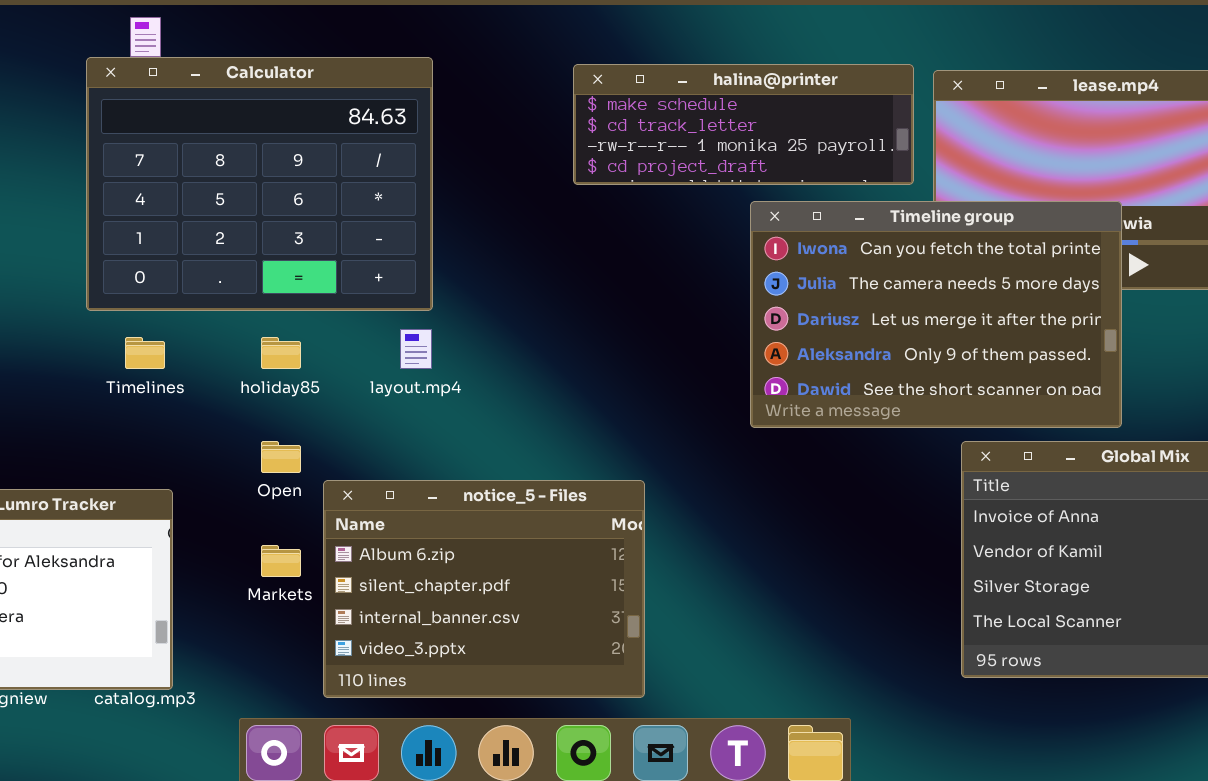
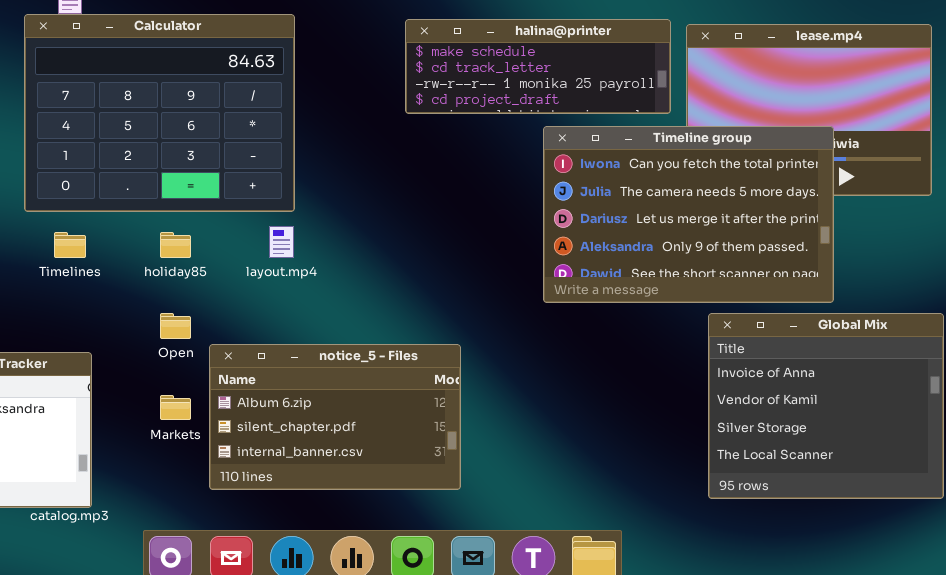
notice_5 - Files: [323,480,645,698] -> [209,344,461,490], resized

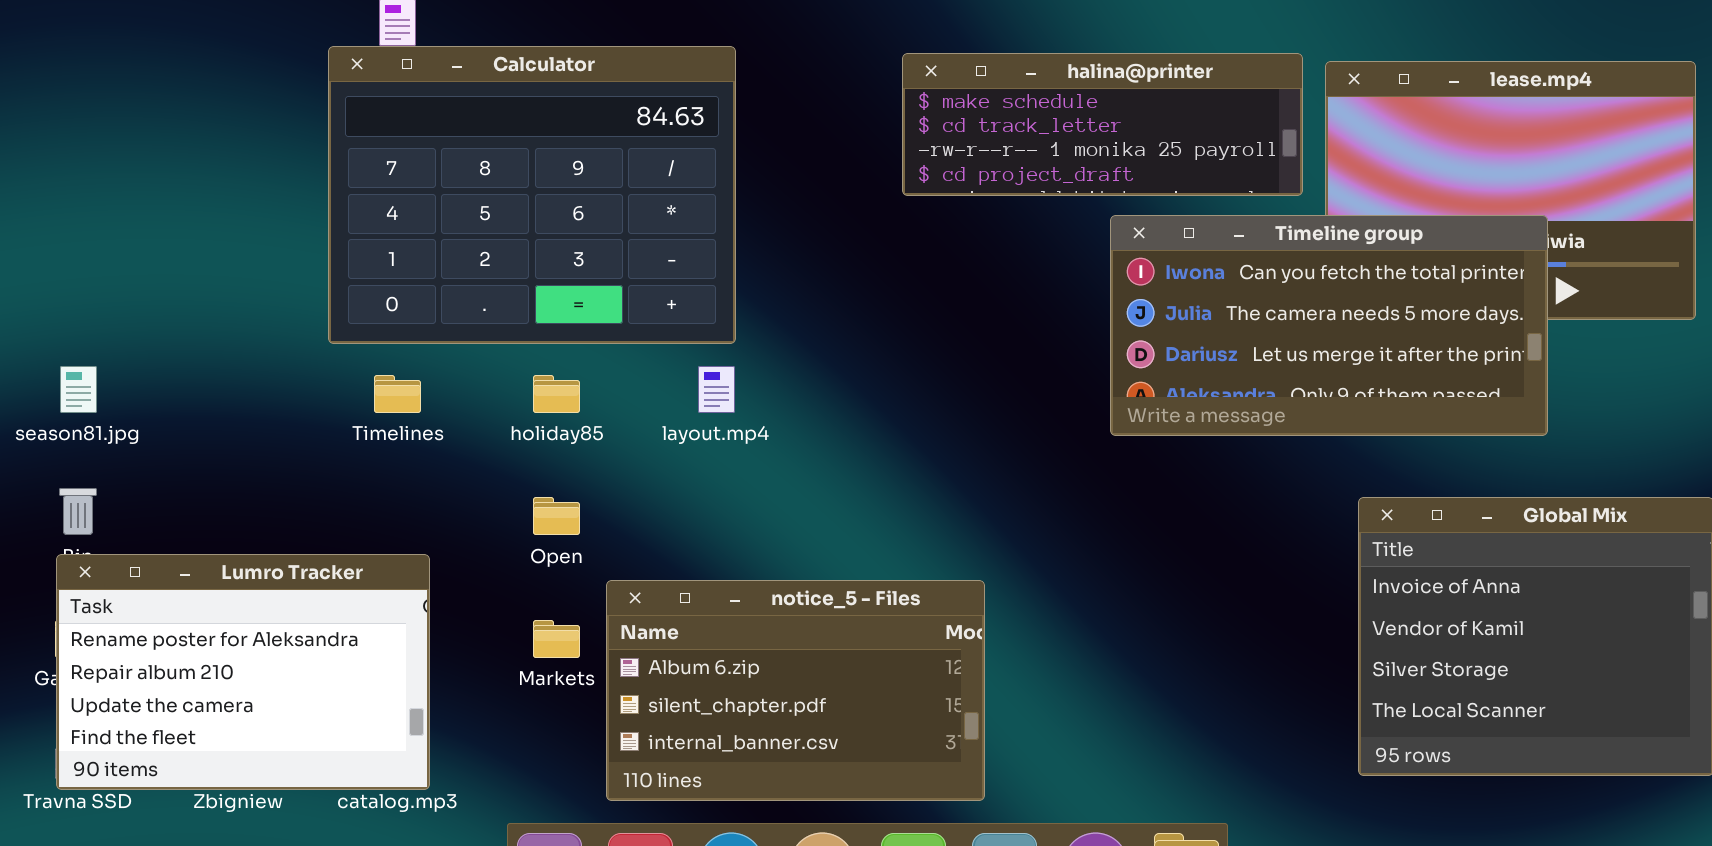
Timeline group: [543,126,834,303] -> [1110,215,1548,436], resized
notice_5 - Files: [209,344,461,490] -> [606,580,985,801], moved

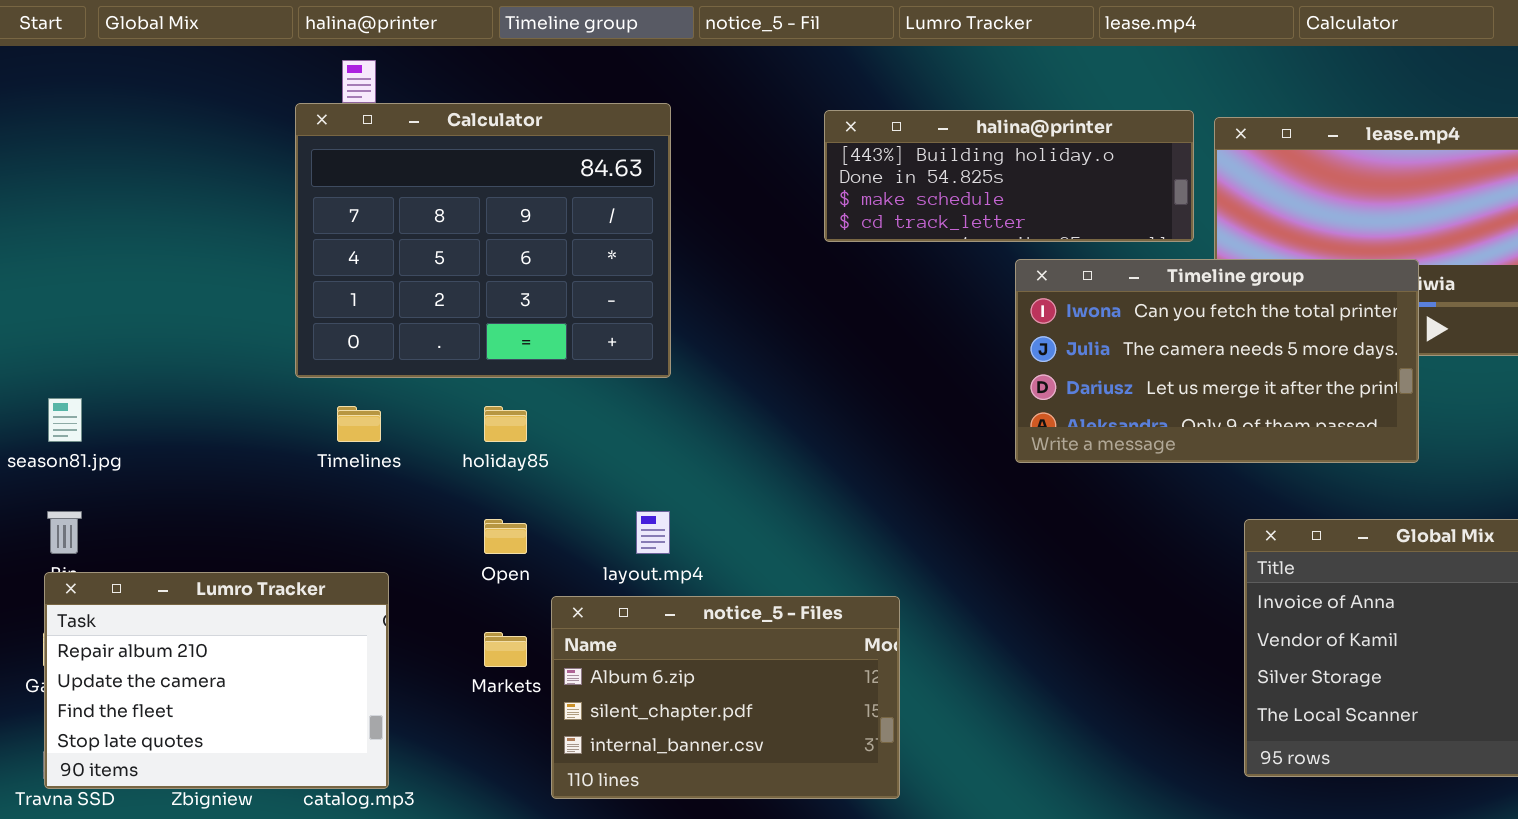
halina@printer: [902,53,1303,196] -> [824,110,1194,242], scrolled up 2 rows
layout.mp4: [698,366,735,413] -> [636,511,670,554], moved
Lumro Tracker: [56,554,430,790] -> [44,572,389,789], scrolled down 1 row

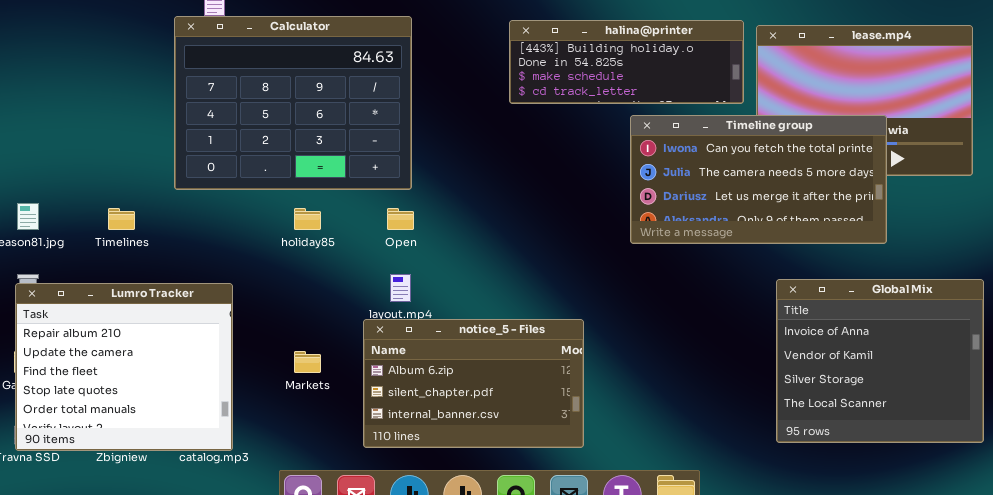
Timelines: [337,406,381,442] -> [108,208,135,230], moved
Open: [484,519,527,554] -> [387,208,414,230], moved
Lumro Tracker: [44,572,389,789] -> [15,283,233,451], resized
notice_5 - Files: [551,596,900,799] -> [363,319,584,448], moved

